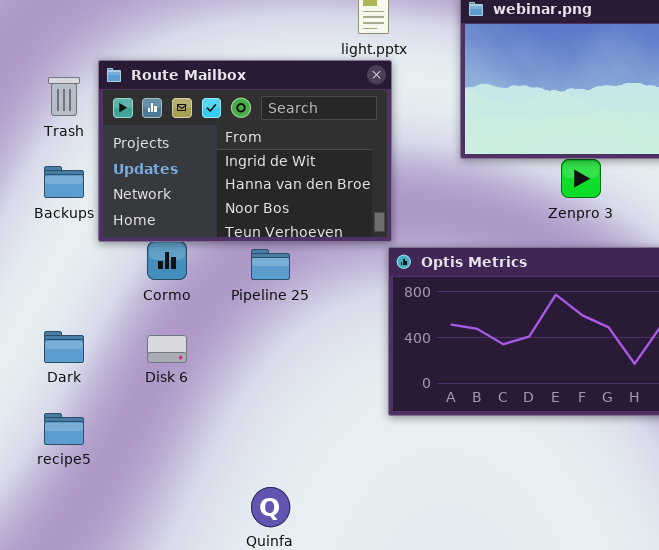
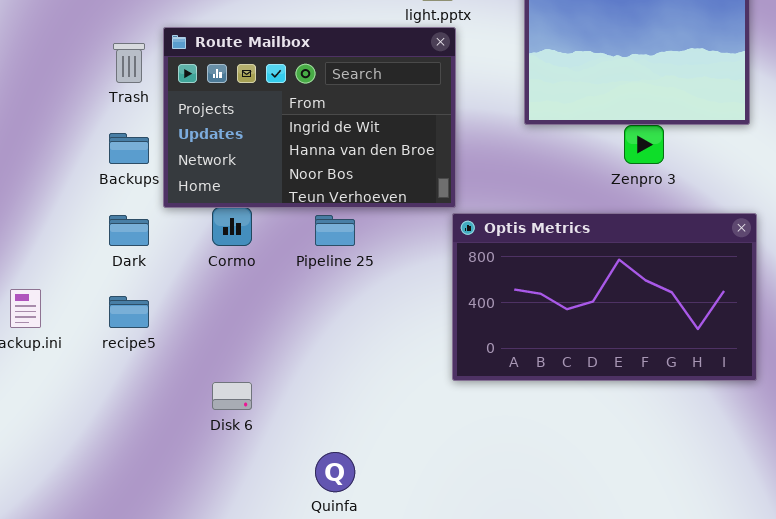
Dark: [44,331,84,363] -> [109,215,149,246], moved
Disk 6: [147,335,187,363] -> [212,382,252,410], moved
recipe5: [44,413,84,445] -> [109,296,149,328], moved

